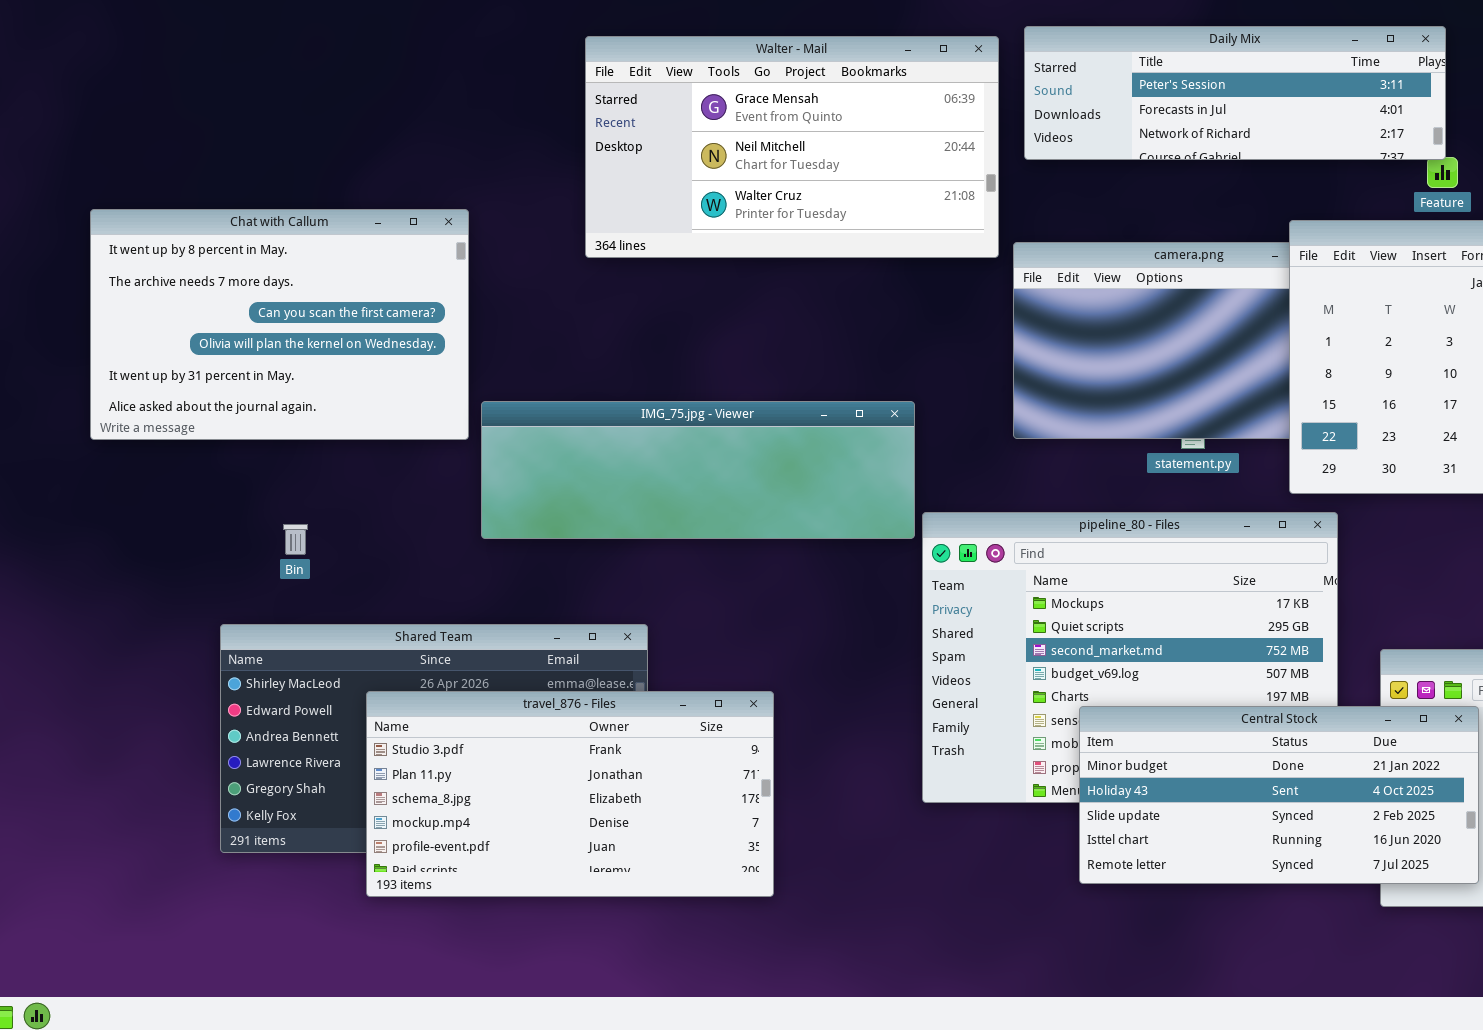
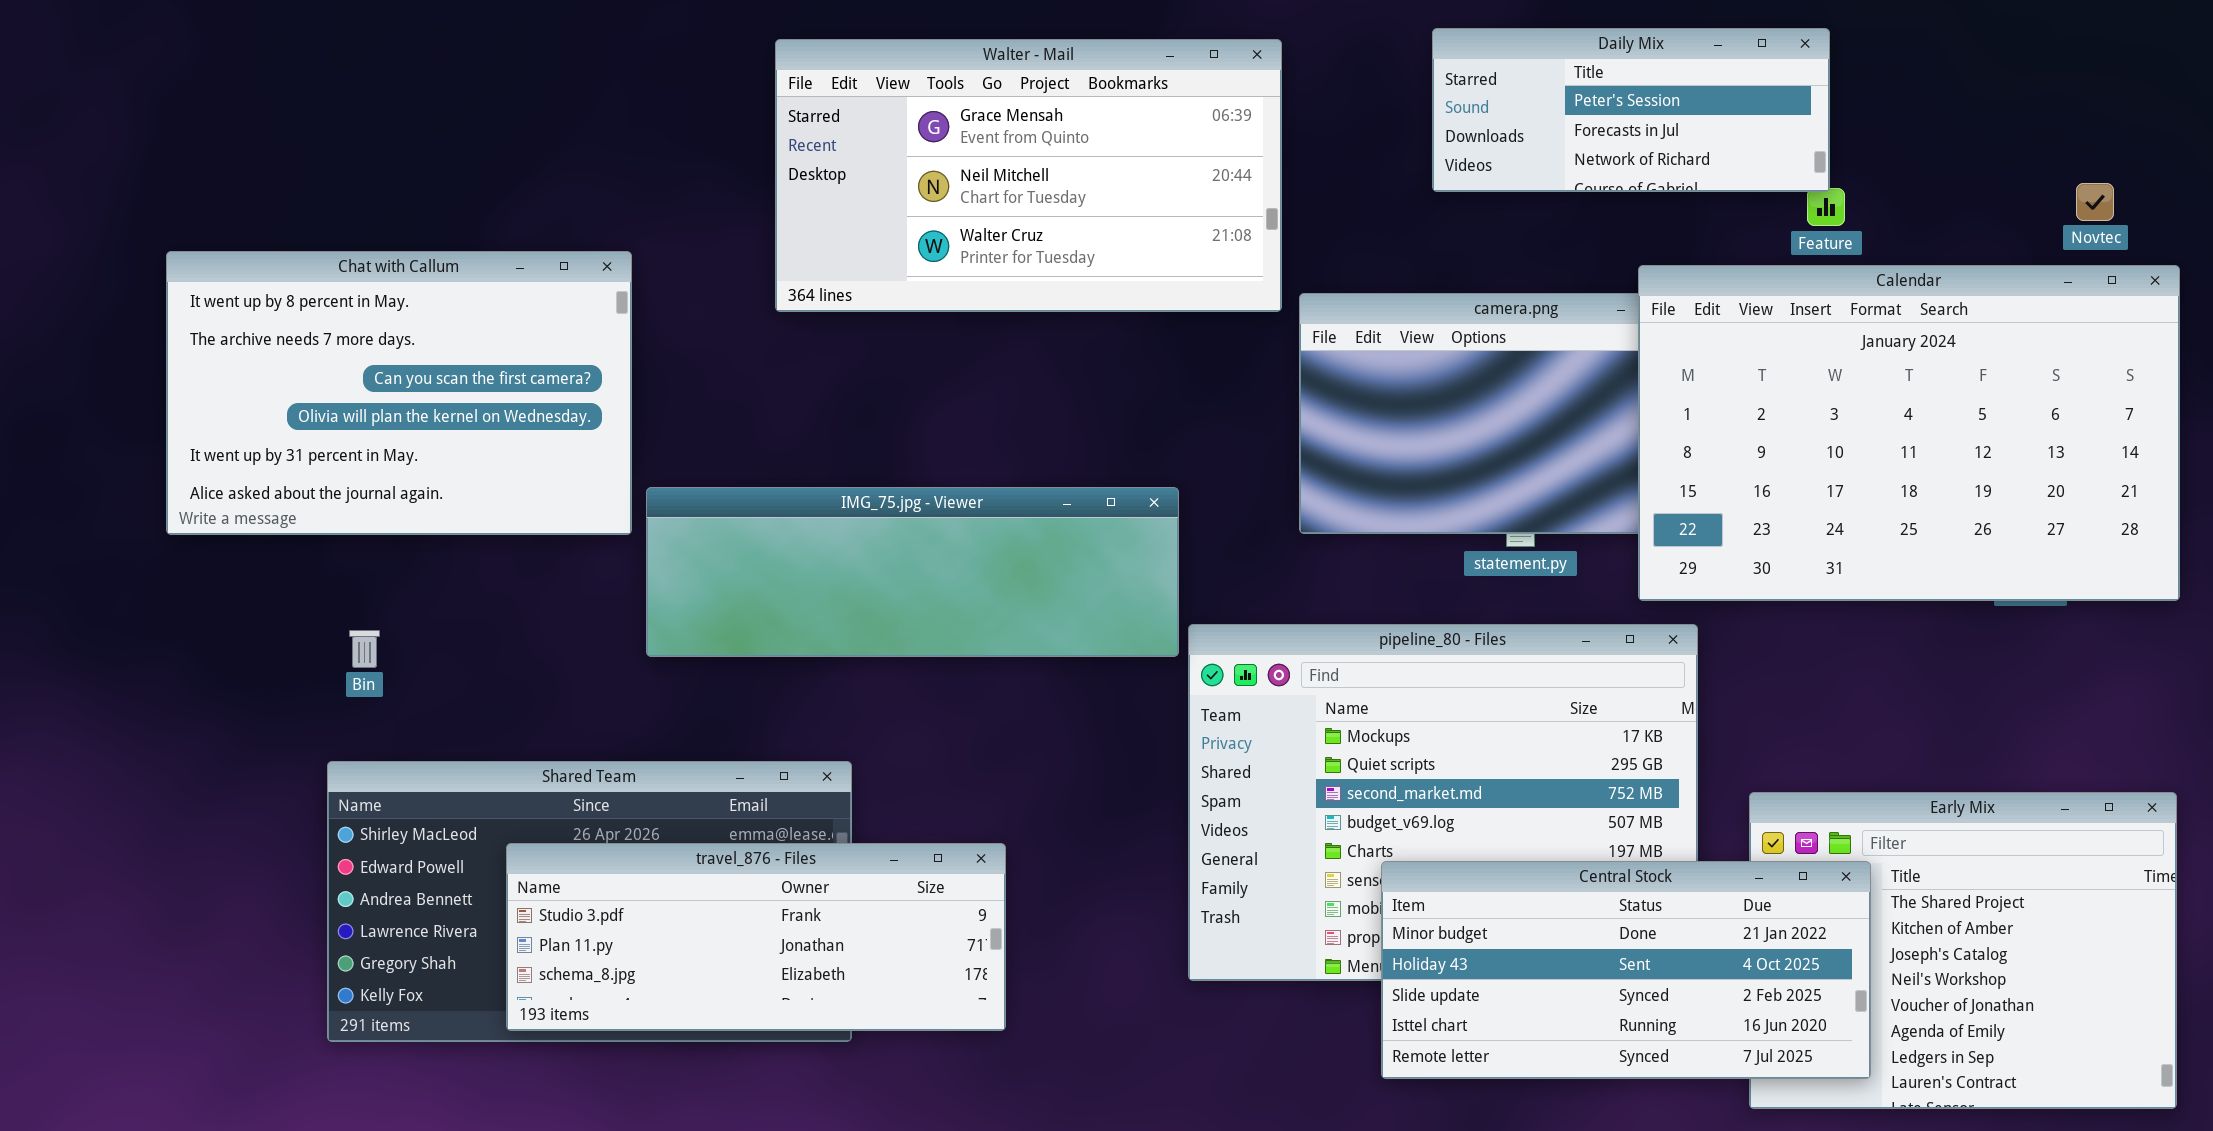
Daily Mix: [1024,26,1446,160] -> [1432,28,1830,192], resized
Bin: [283,524,308,555] -> [349,630,380,668], moved
travel_876 - Files: [366,691,774,897] -> [506,843,1006,1031], resized

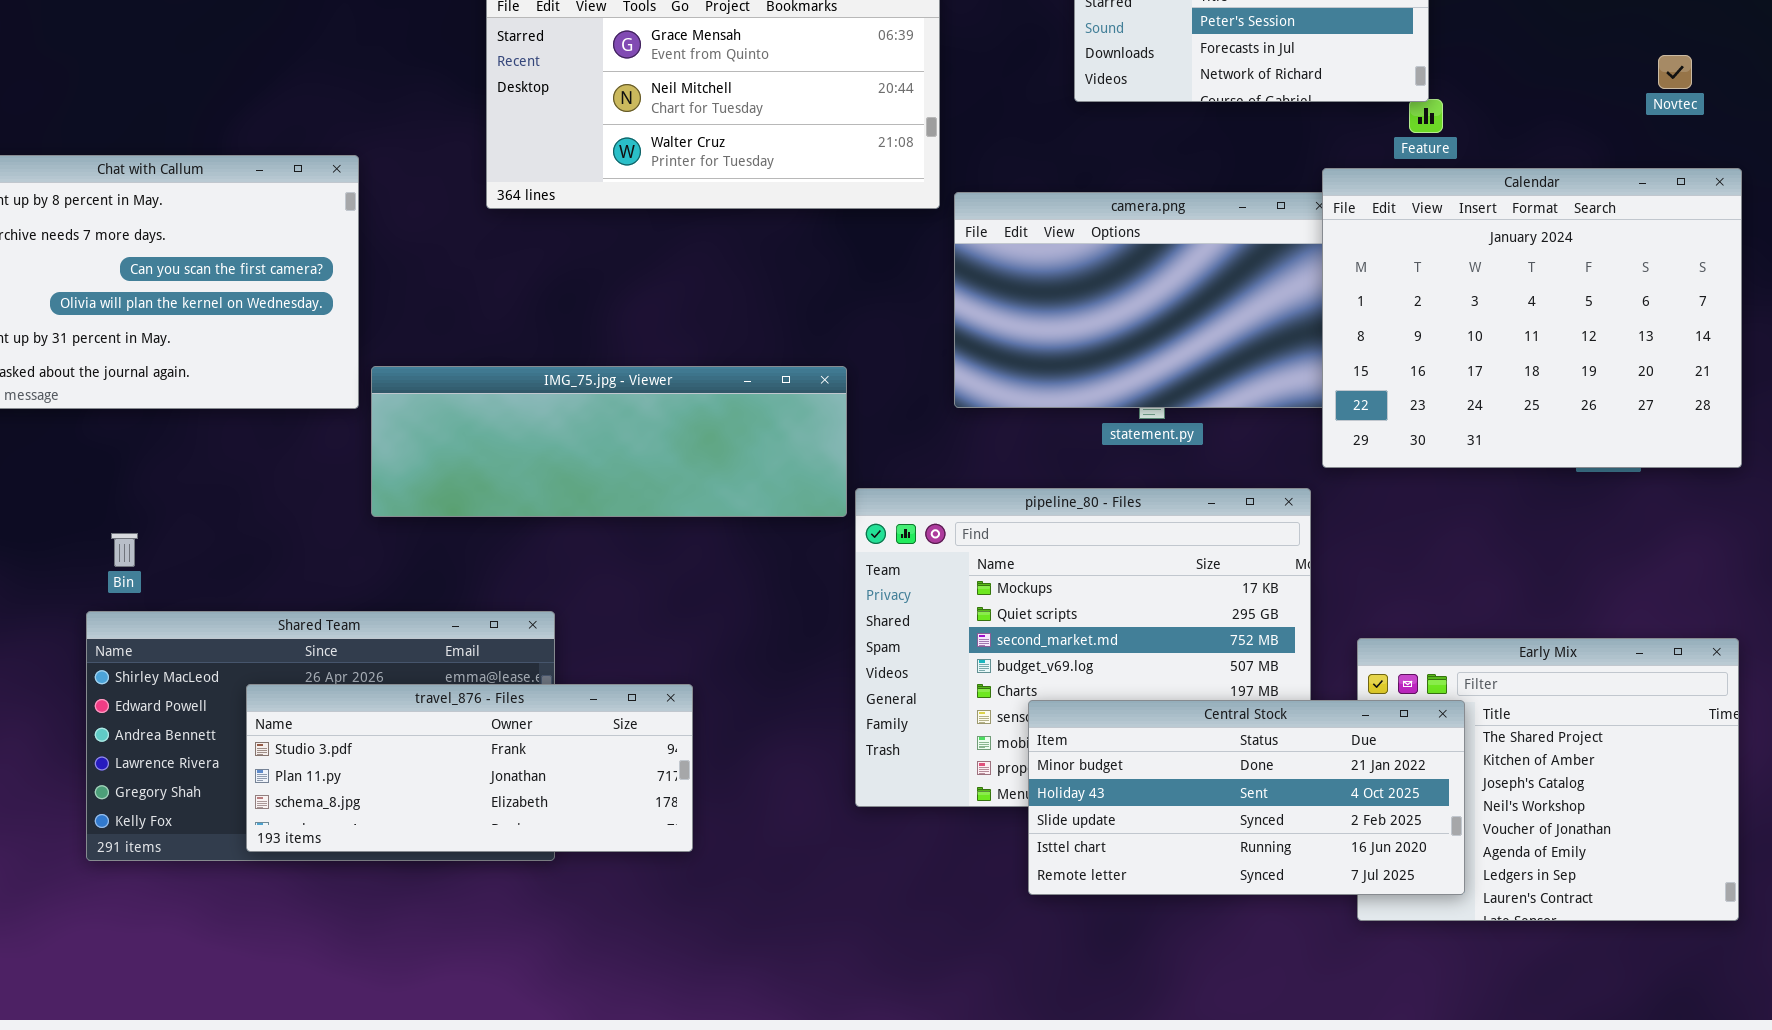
Novtec: [2076,183,2114,221] -> [1658,55,1692,89], moved
Calendar: [1638,265,2180,601] -> [1322,168,1742,468], resized
Bin: [349,630,380,668] -> [111,533,138,567], moved

